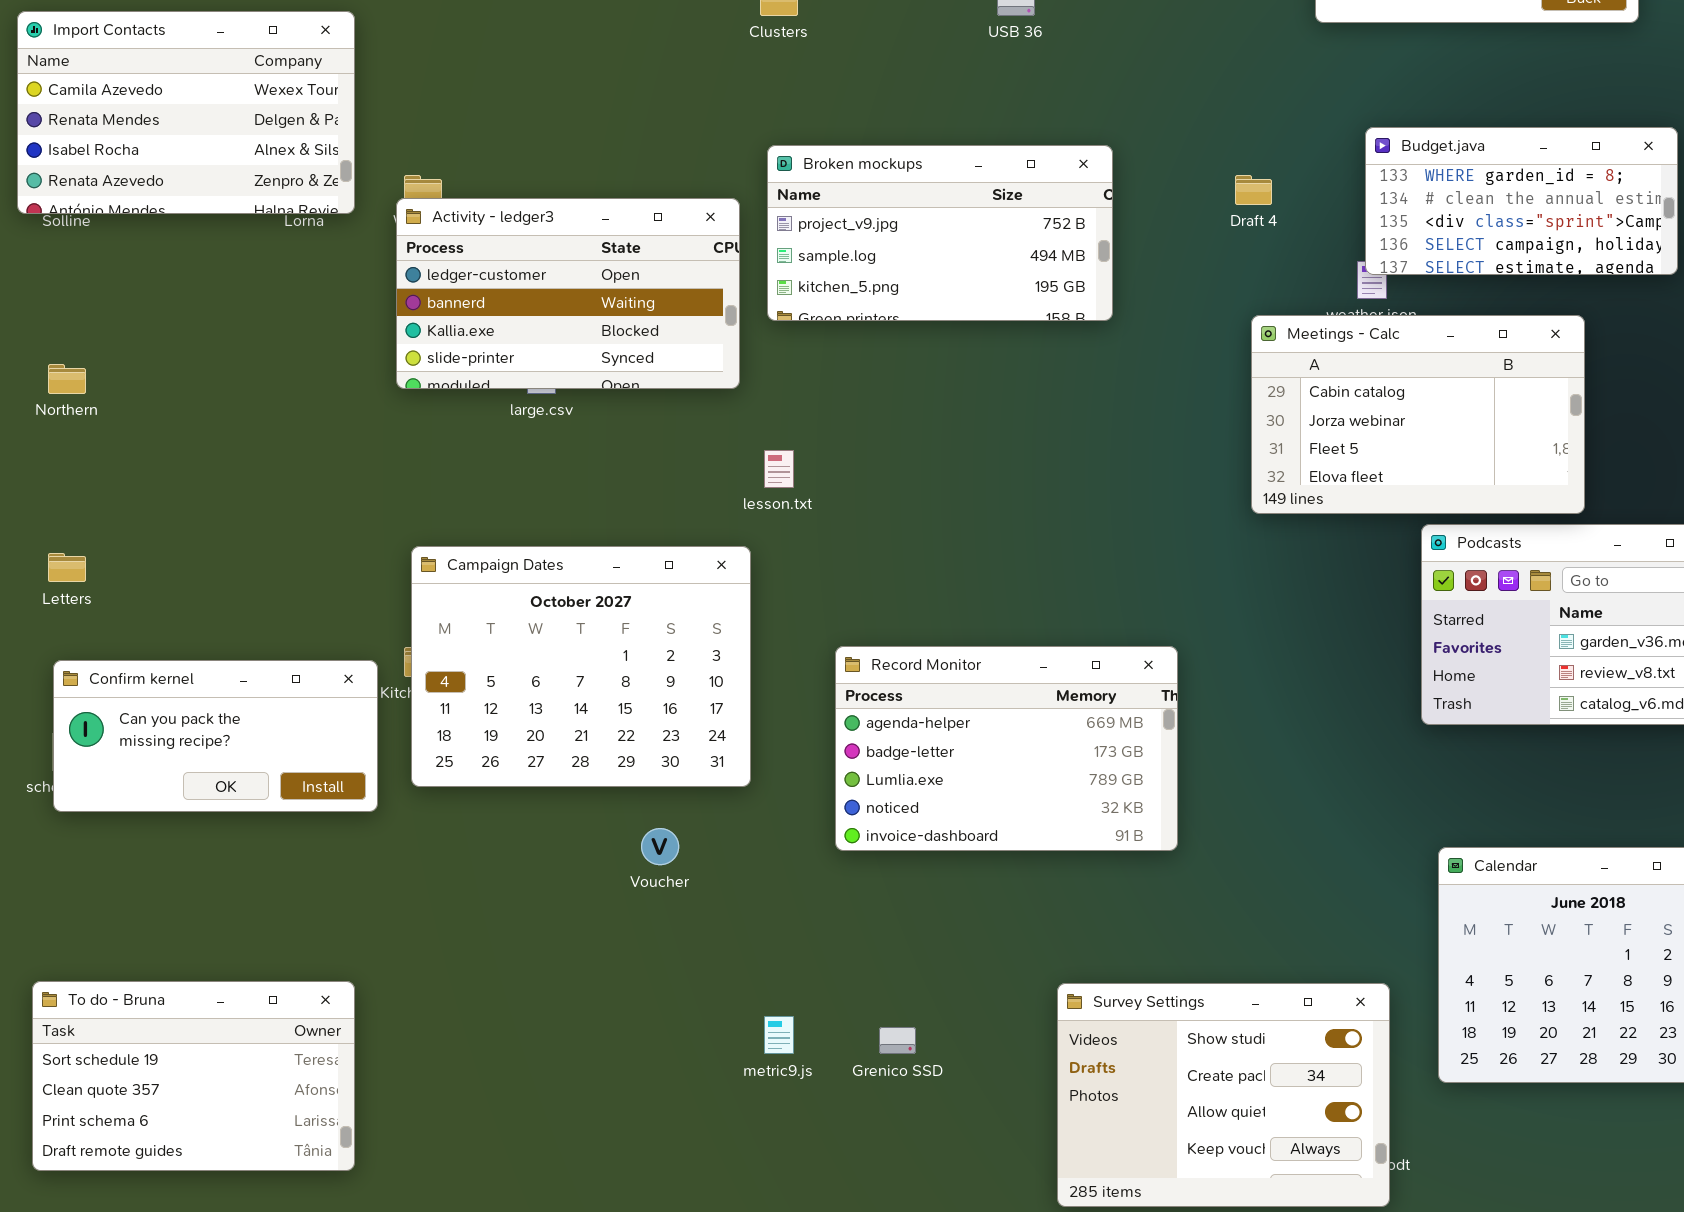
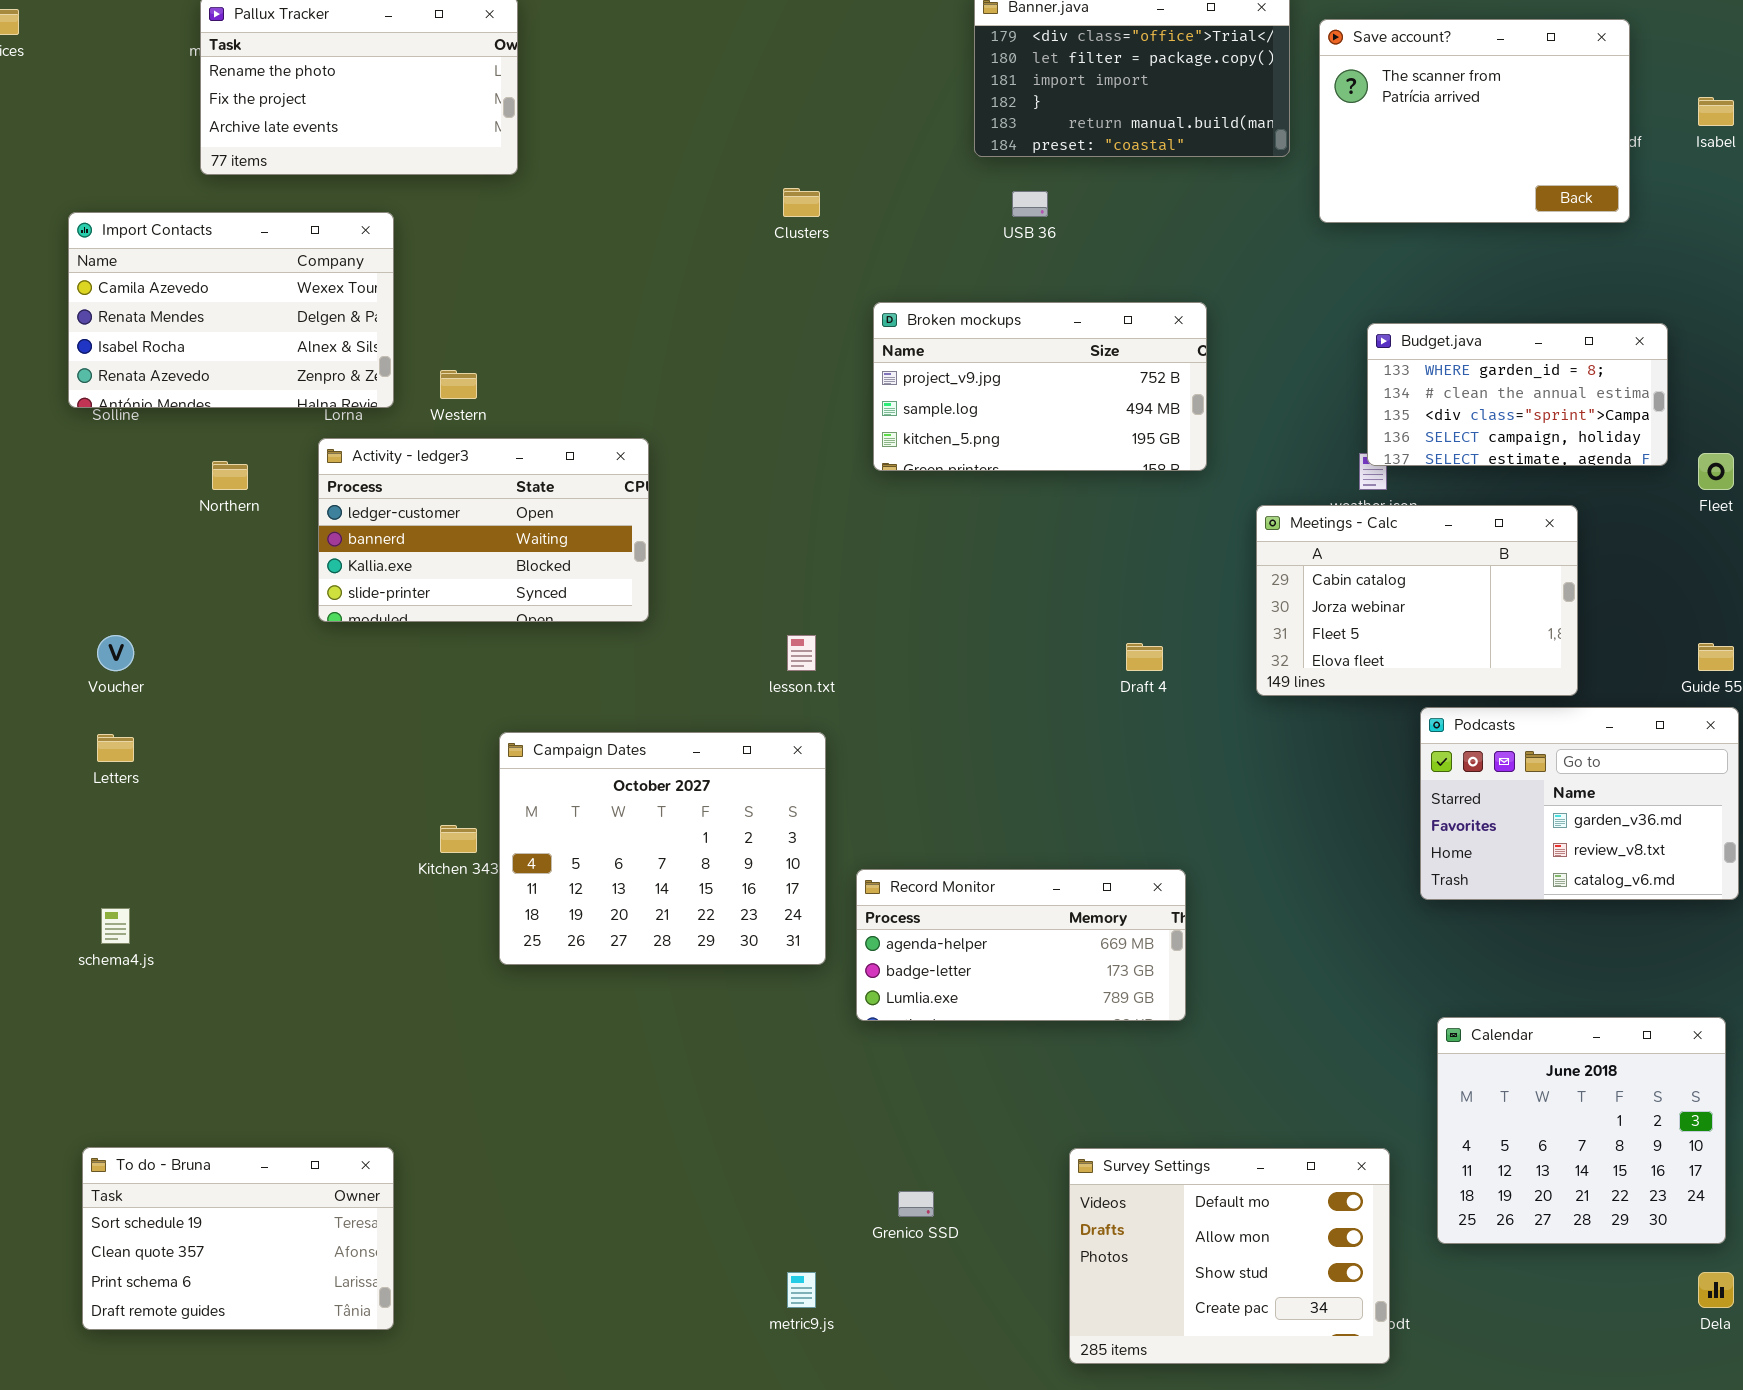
Broken mockups: [767,145,1113,321] -> [873,302,1207,471], moved
Draft 4: [1235,175,1272,205] -> [1126,643,1163,671], moved
Activity - ledger3: [396,198,740,389] -> [318,438,649,622], moved
Northern: [48,364,86,394] -> [212,461,248,490], moved
Campaign Dates: [411,546,751,787] -> [499,732,826,965], moved
Record Monitor: [835,646,1178,851] -> [856,869,1186,1021], resized
Confirm kernel: [53,660,378,812] -> none, closed
Voucher: [641,828,679,865] -> [97,635,134,671], moved
Survey Settings: [1057,983,1390,1207] -> [1069,1148,1390,1364], scrolled up 2 rows
metric9.js: [764,1016,794,1054] -> [787,1272,816,1308], moved

